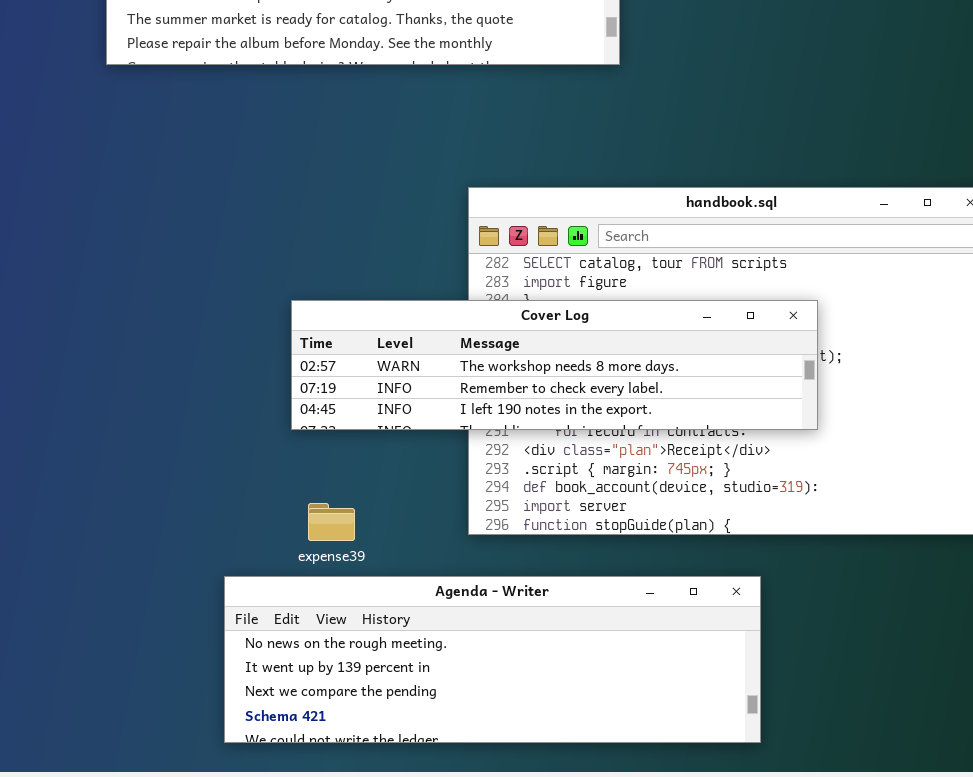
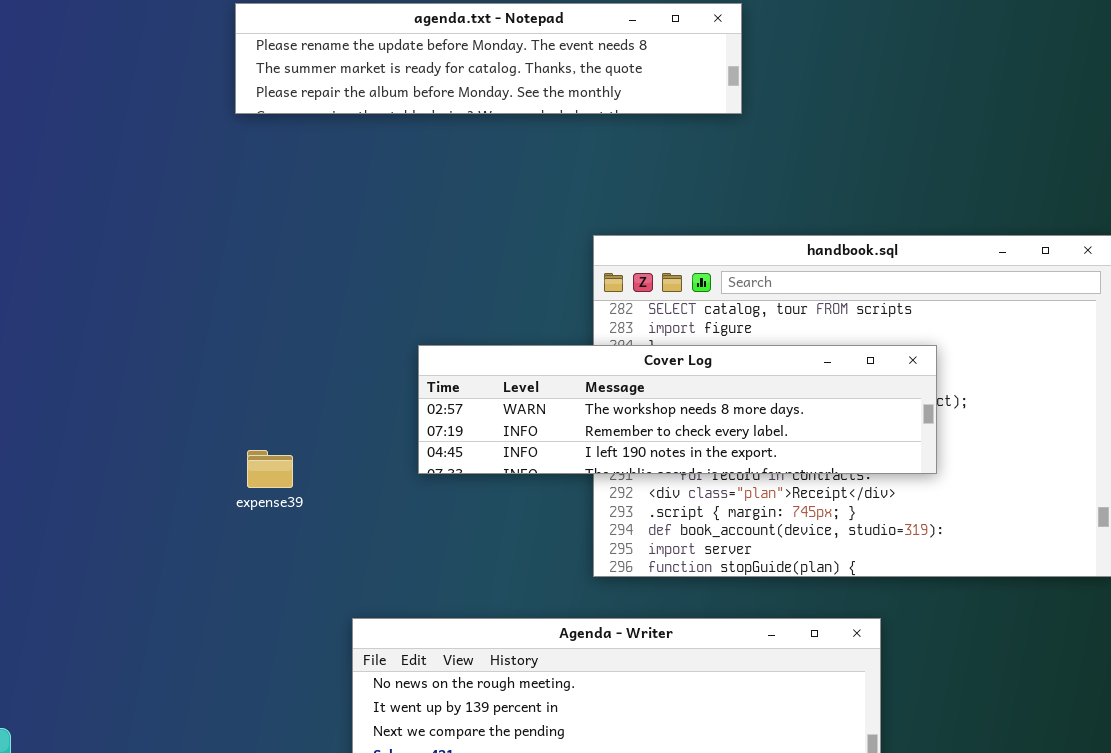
expense39: [308,503,355,541] -> [247,450,293,488], moved

